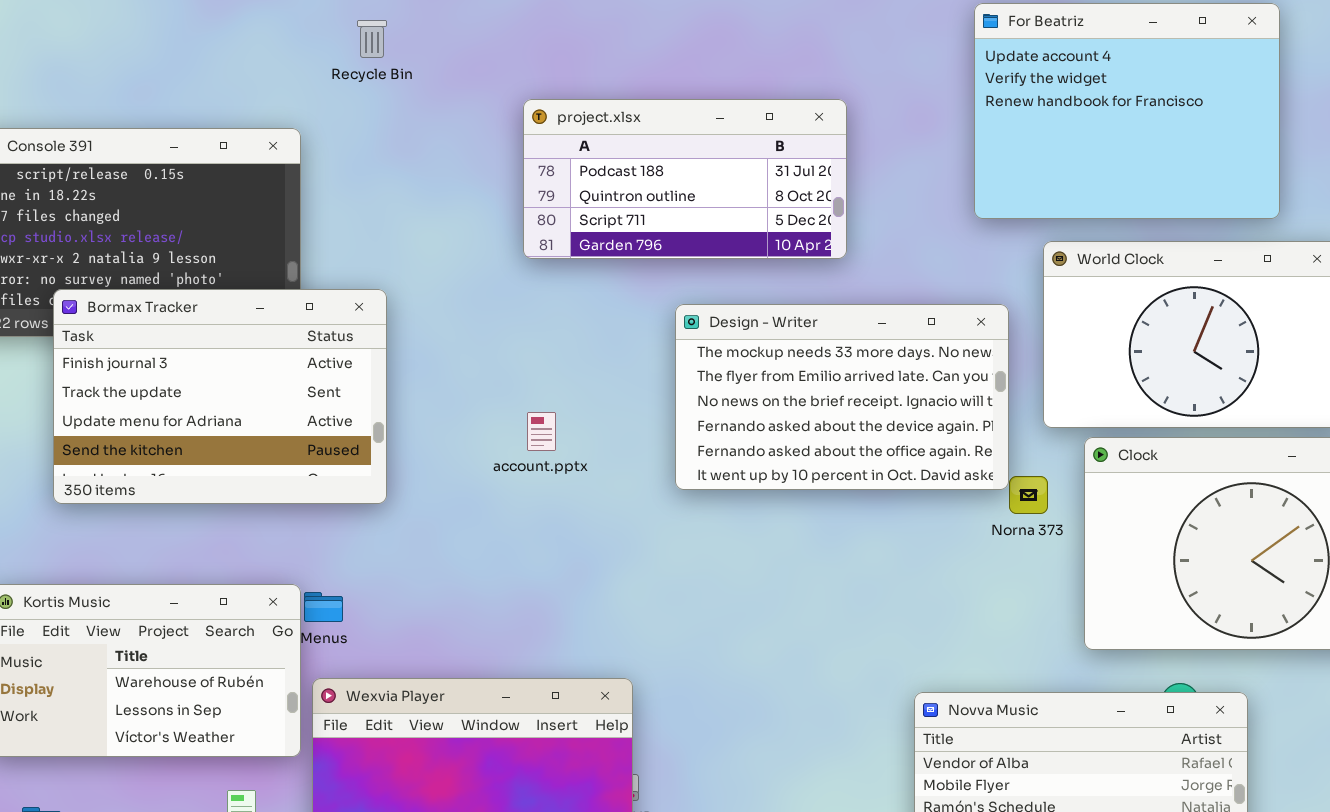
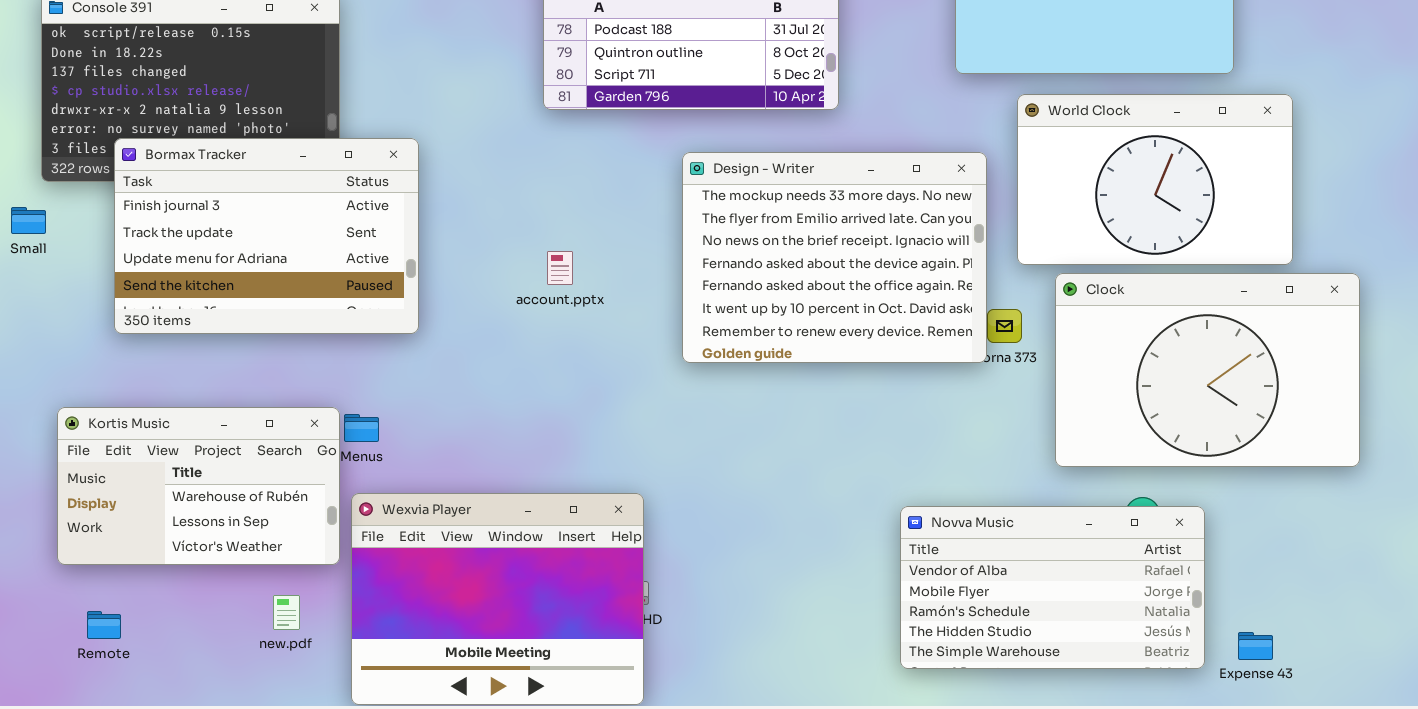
Design - Writer: [675,304,1009,490] -> [682,152,987,363], resized

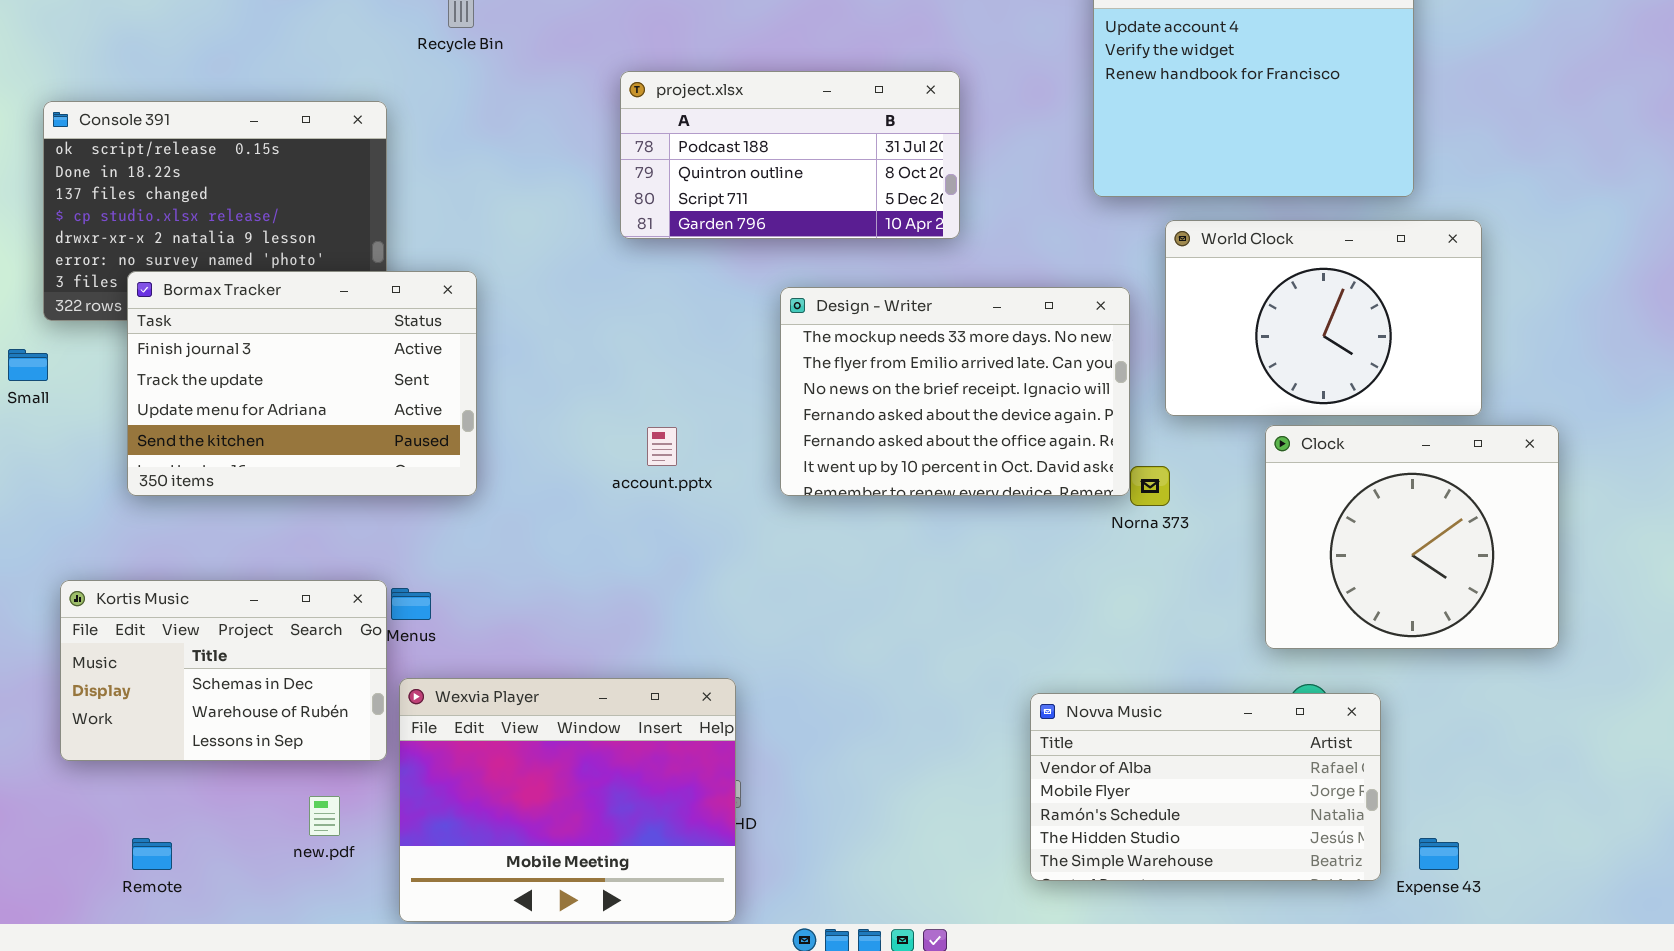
Design - Writer: [682,152,987,363] -> [780,287,1130,496], resized
account.pptx: [547,251,573,285] -> [647,427,677,466], moved
Clock: [1055,273,1360,467] -> [1265,425,1559,649], resized
Kortis Music: [57,407,340,565] -> [60,580,387,761], scrolled up 1 row
Remote: [87,611,121,639] -> [132,838,172,870], moved

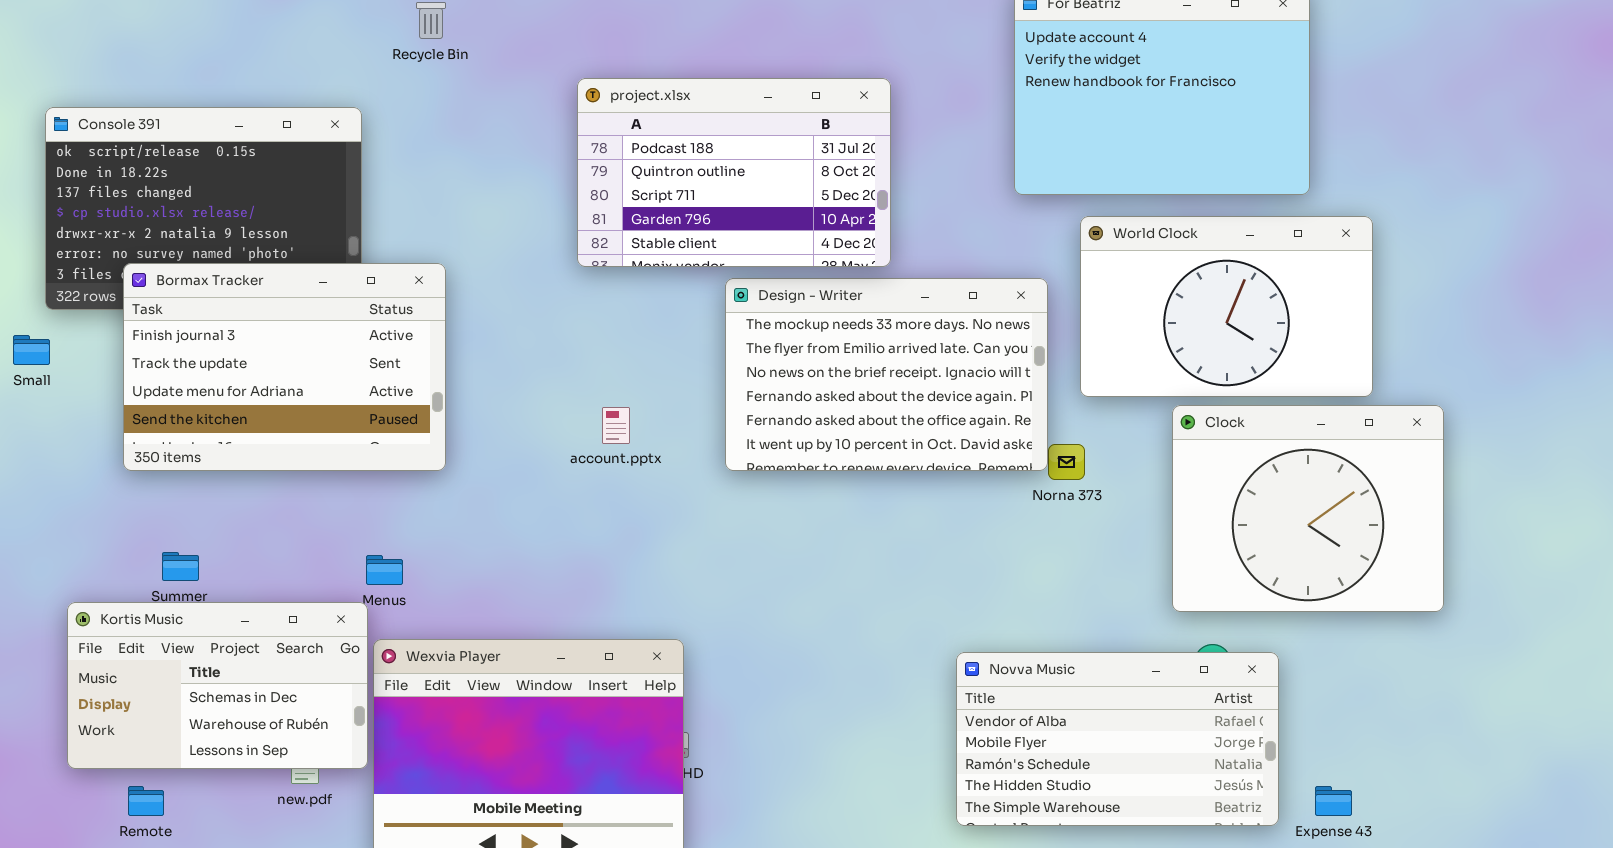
project.xlsx: [620,71,960,239] -> [577,78,891,267], resized
Kortis Music: [60,580,387,761] -> [67,602,368,769], moved

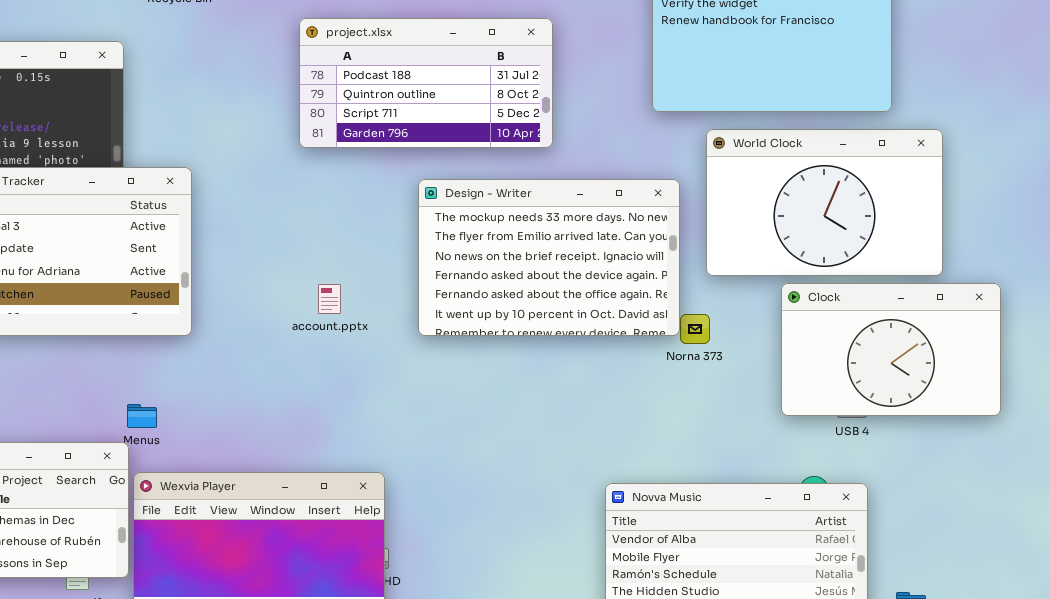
project.xlsx: [577,78,891,267] -> [299,18,553,148], resized
Clock: [1172,405,1444,612] -> [781,283,1001,416], resized

